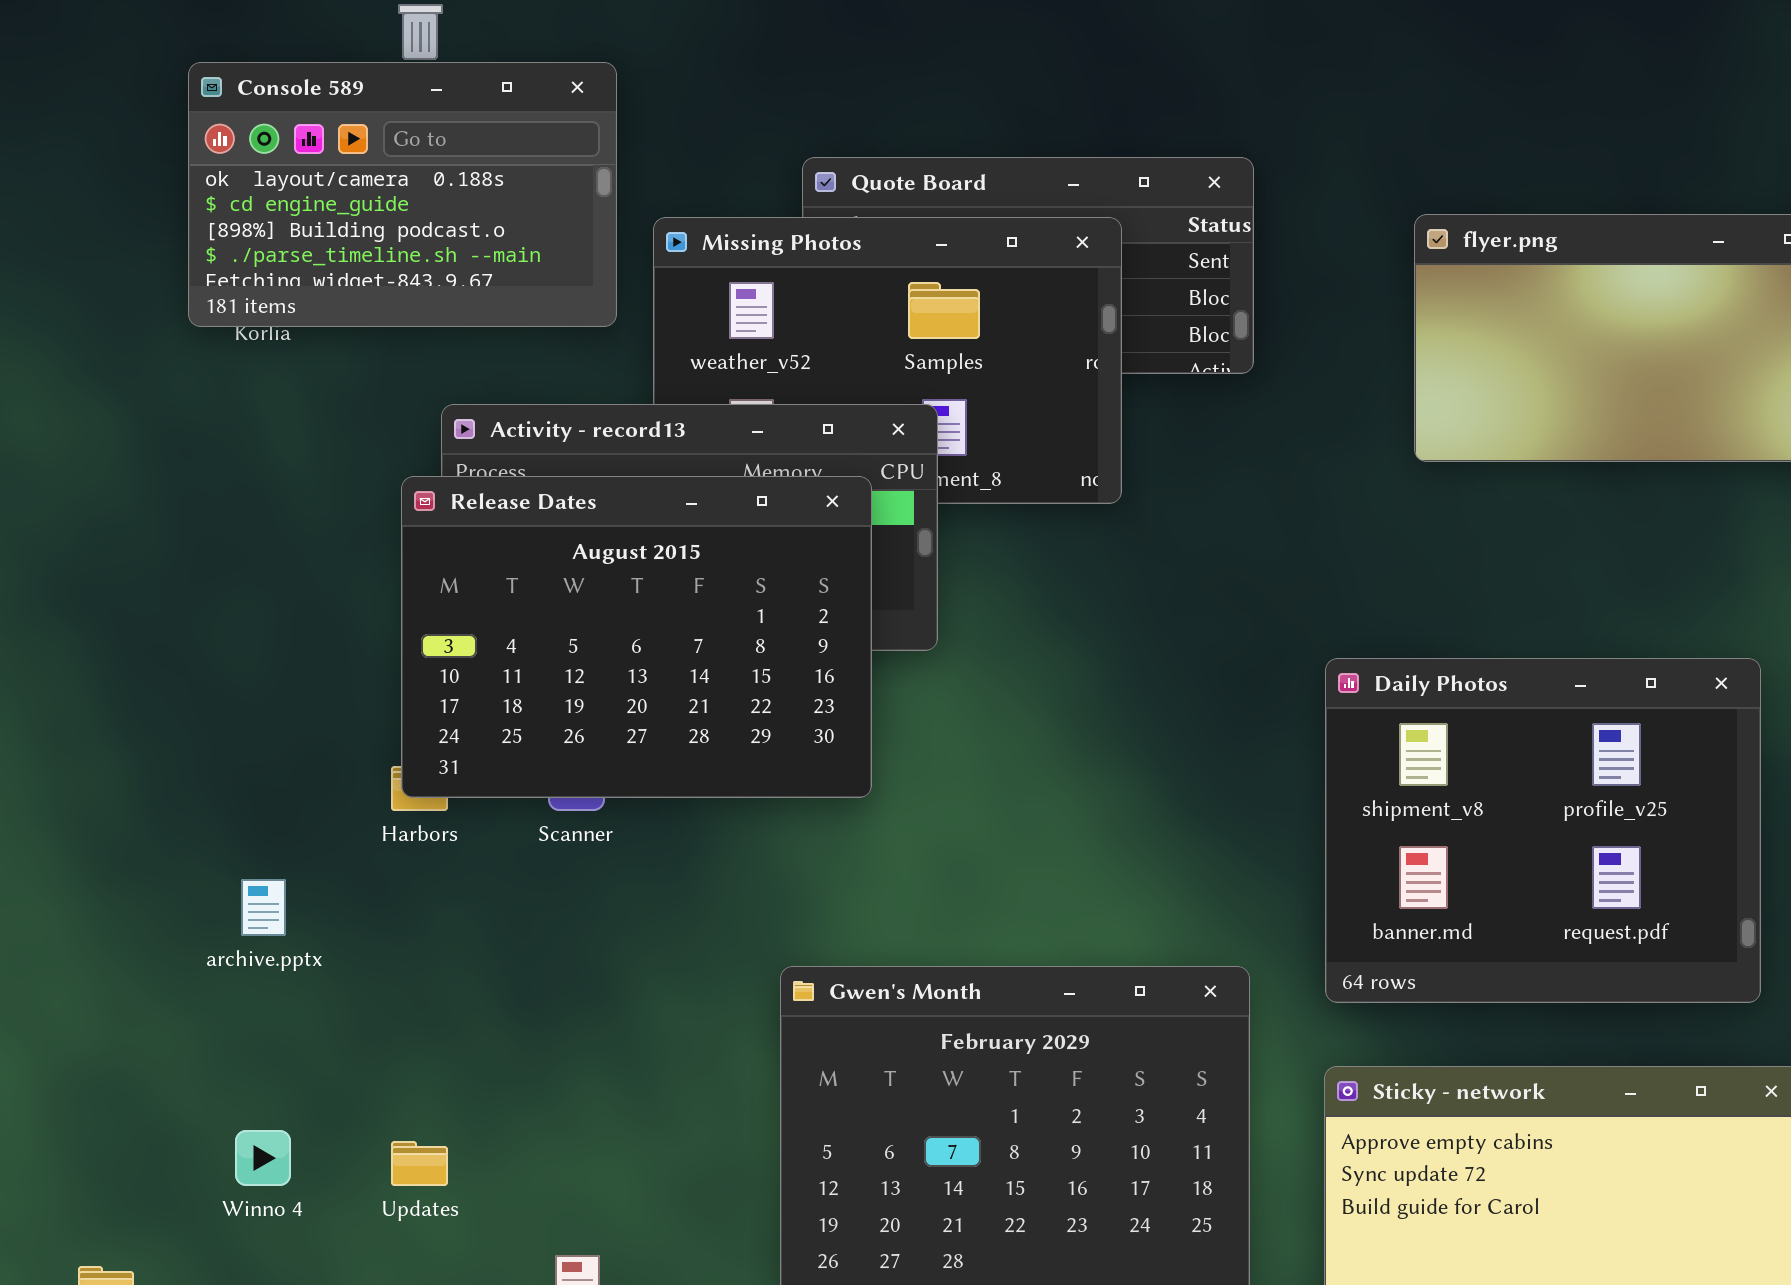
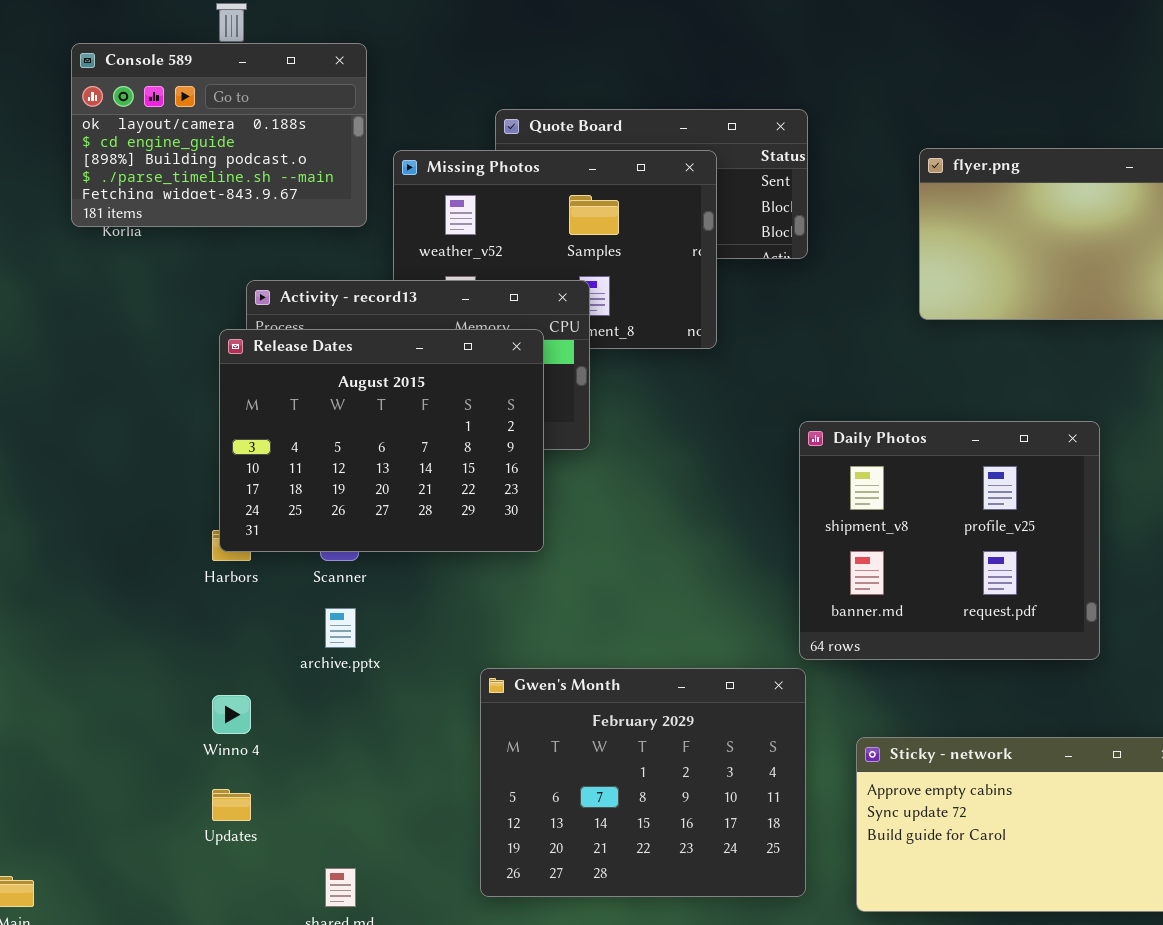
Daily Photos: [1325,658,1761,1003] -> [799,421,1100,660], moved
archive.pptx: [241,879,286,936] -> [325,608,356,648], moved
Winno 4: [235,1130,291,1186] -> [212,695,251,734], moved

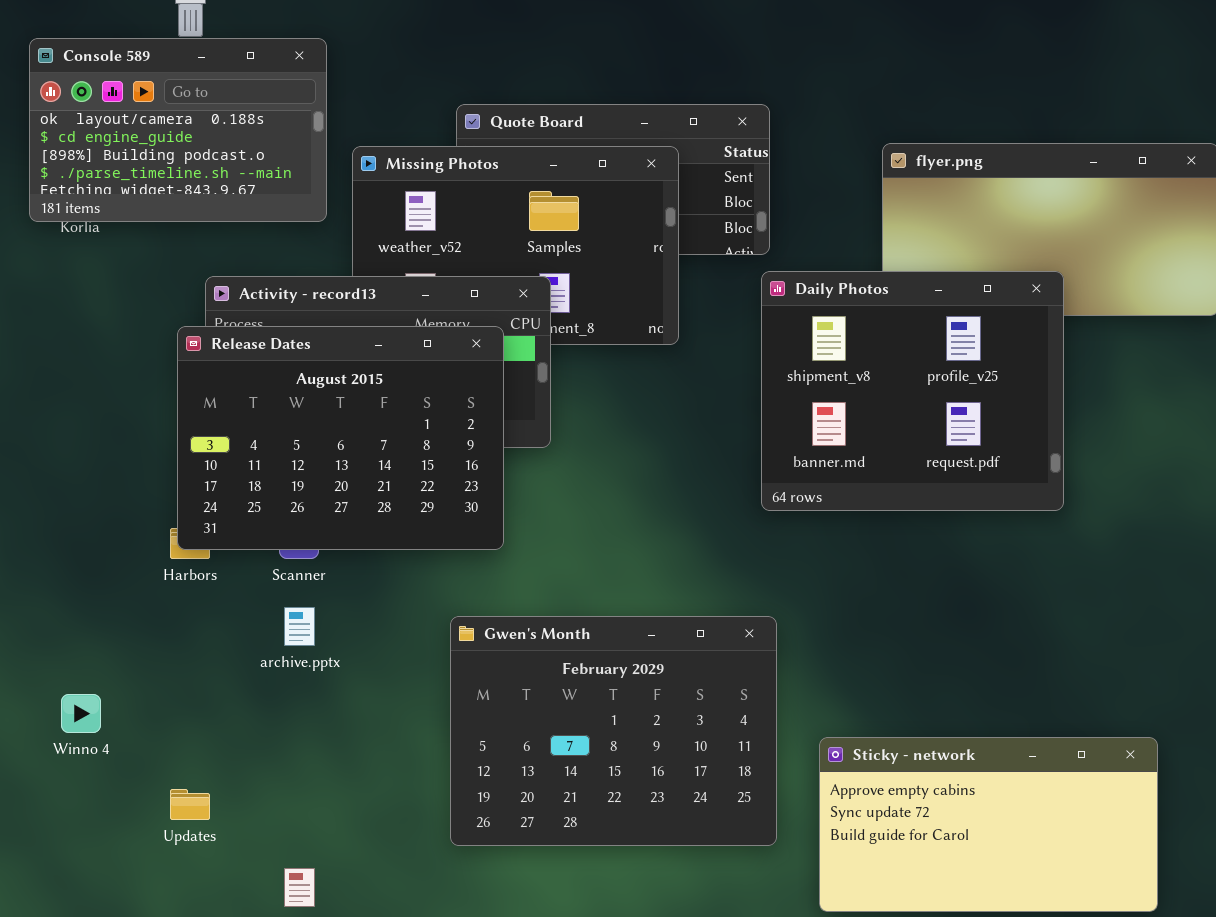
Daily Photos: [799,421,1100,660] -> [761,271,1064,511], moved
Gwen's Month: [480,668,806,897] -> [450,616,777,846], moved
Winno 4: [212,695,251,734] -> [61,694,101,733], moved

